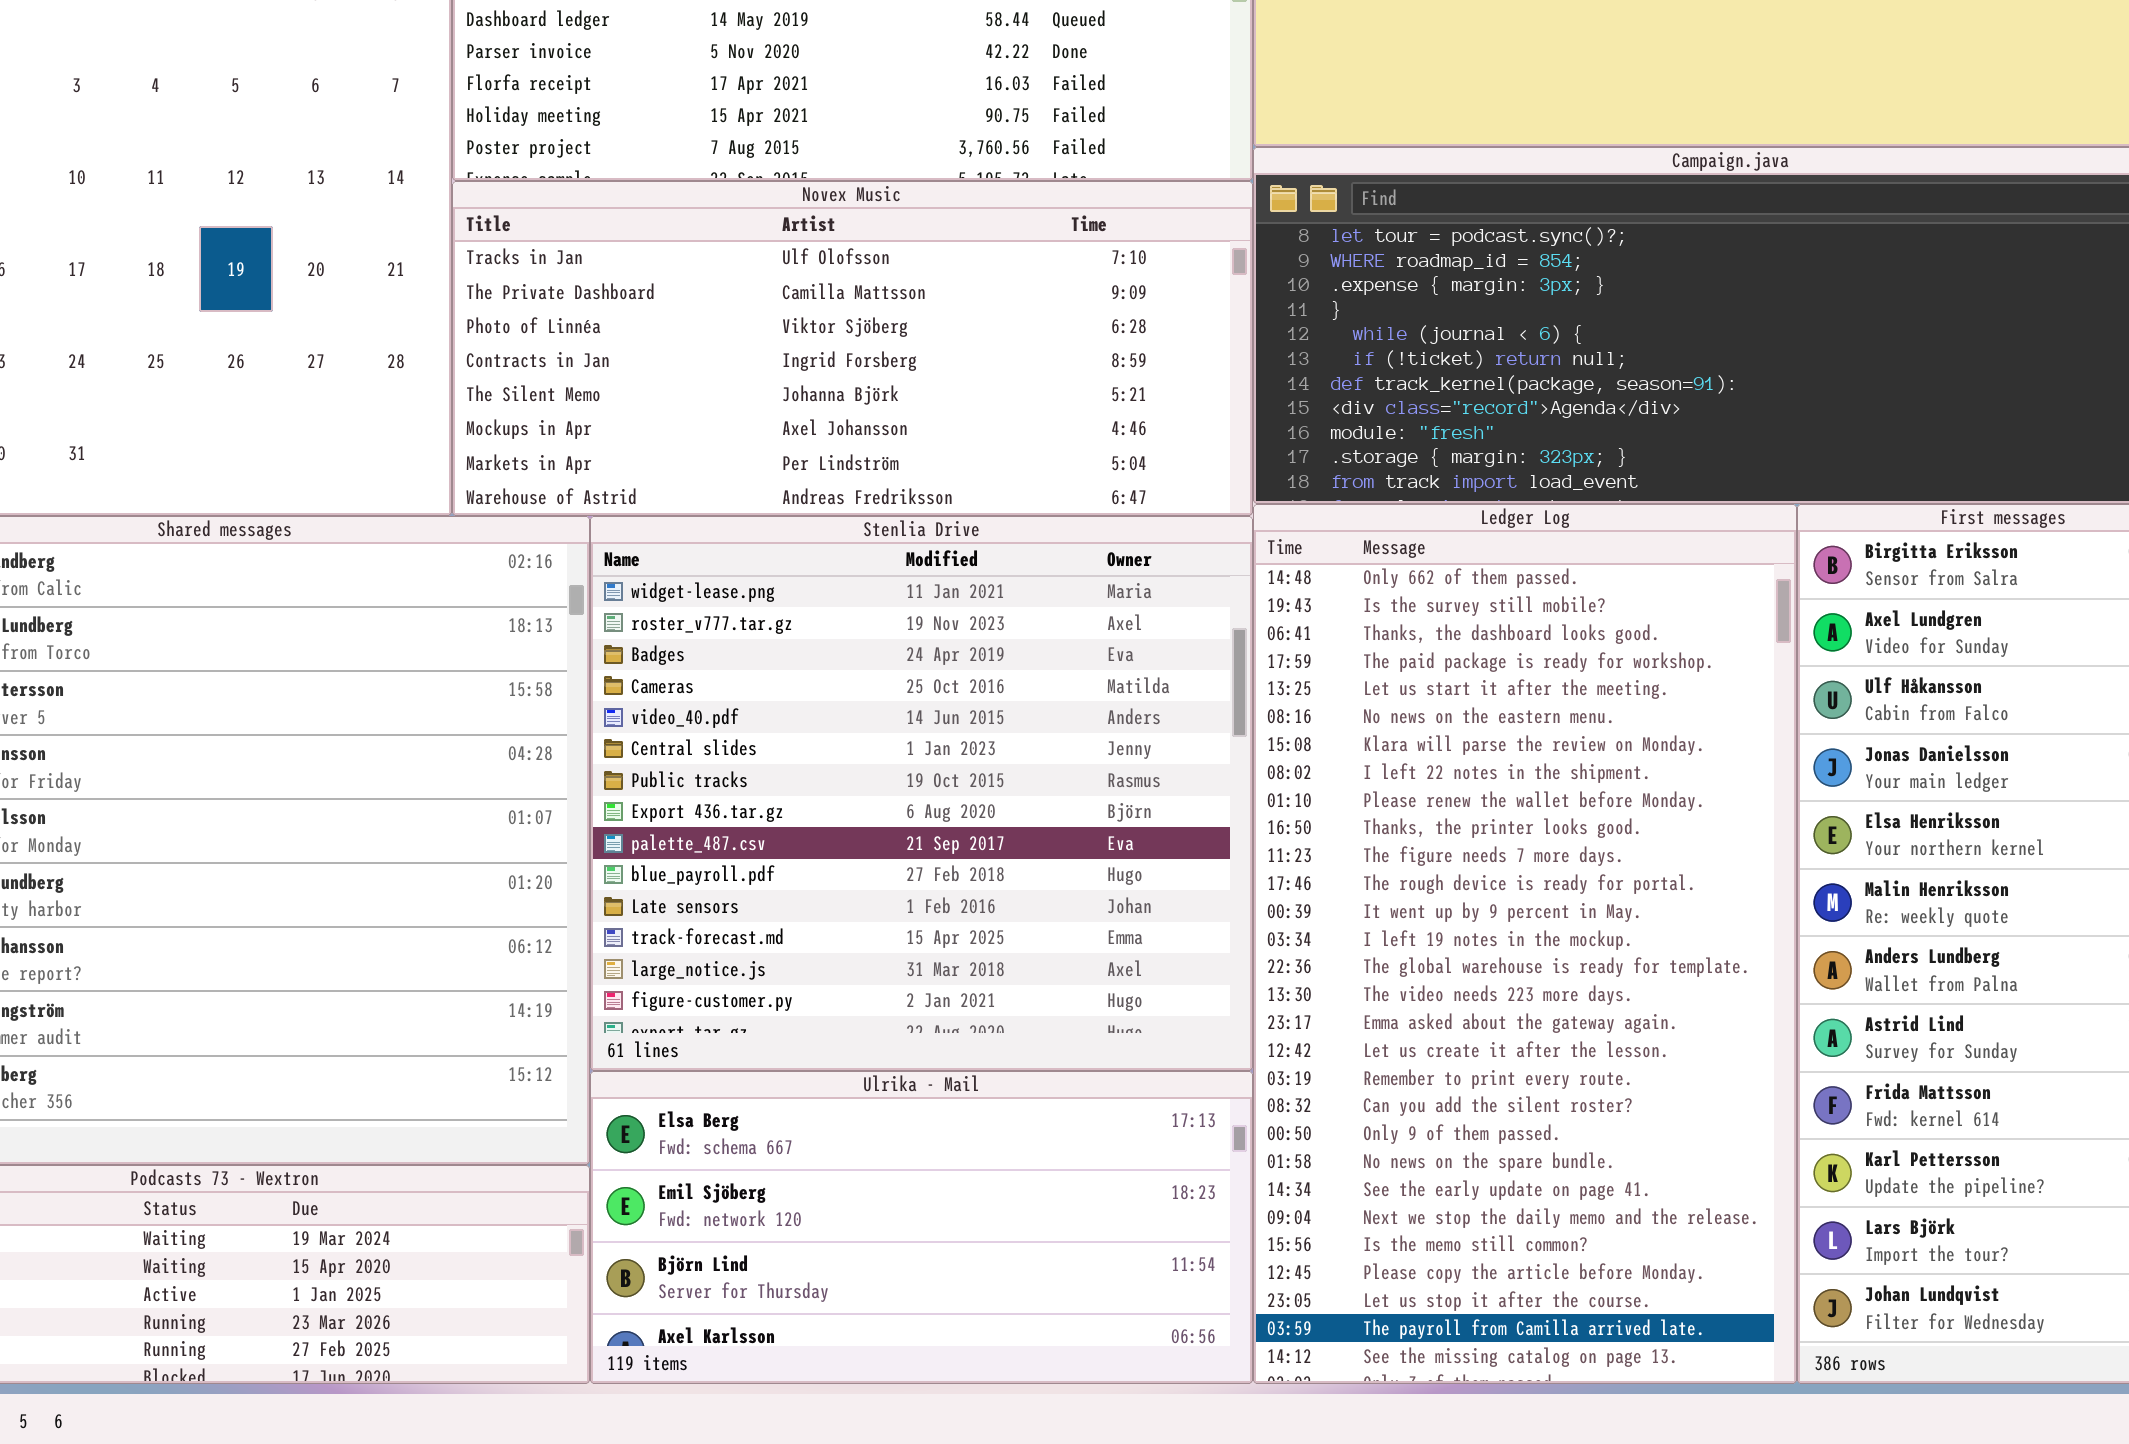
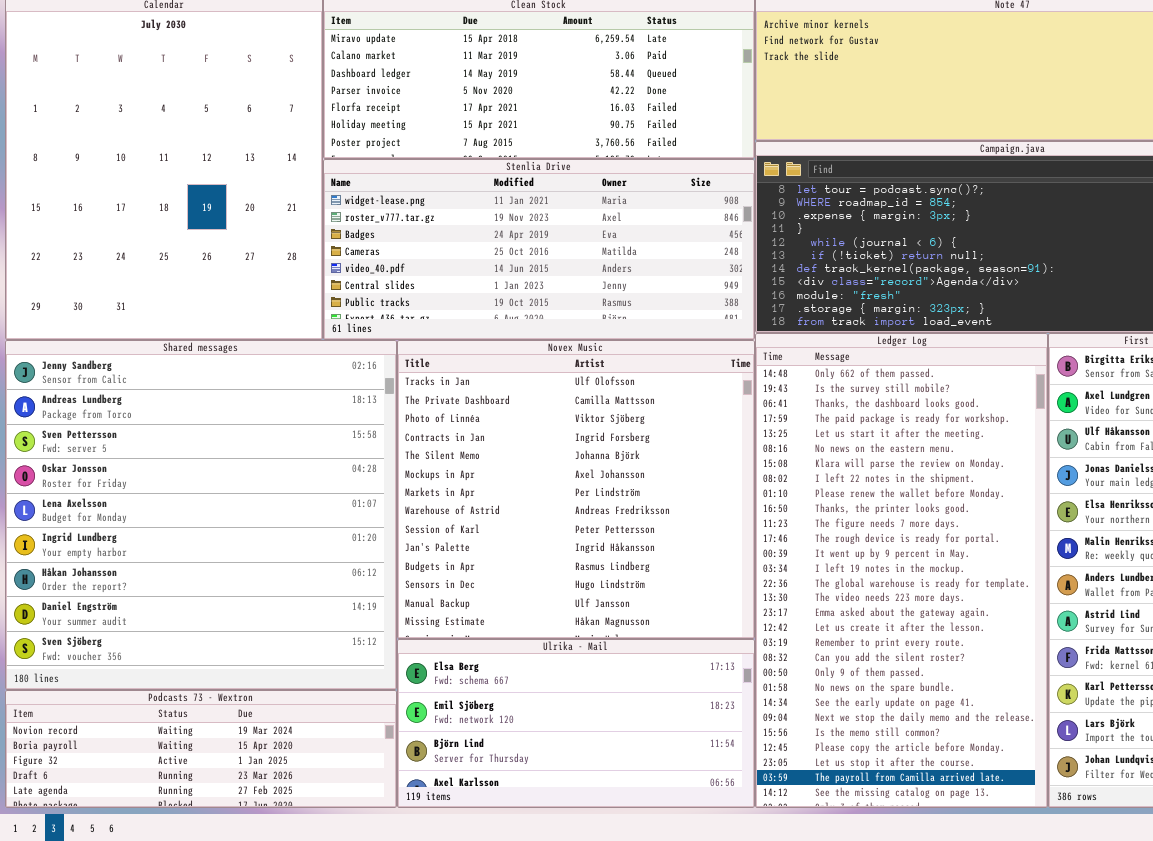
Novex Music: [452,181,1253,516] -> [397,340,755,639], moved, resized
Stenlia Drive: [590,516,1253,1071] -> [323,159,755,340], moved, resized

